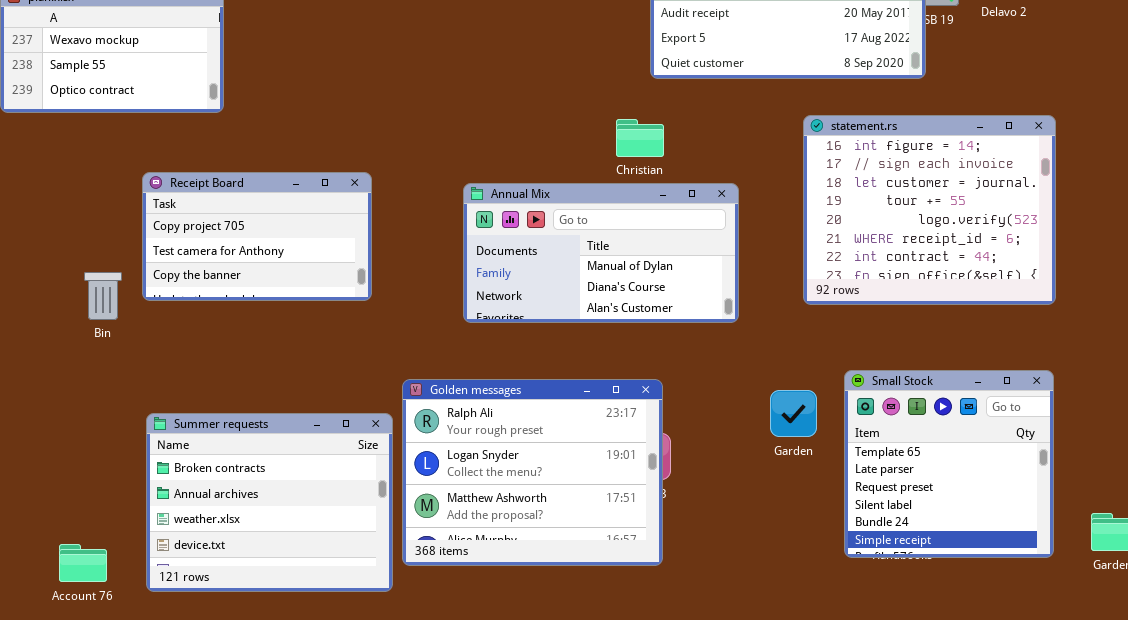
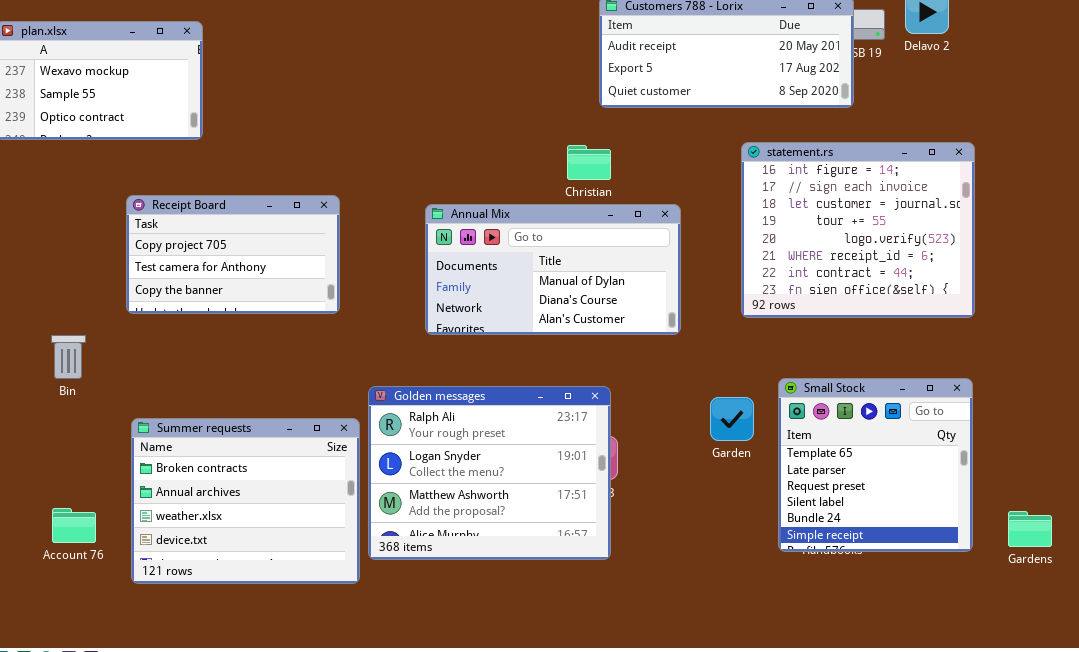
Bin: [84,272,122,320] -> [51,335,86,379], moved
Account 76: [59,544,107,582] -> [52,508,96,543], moved

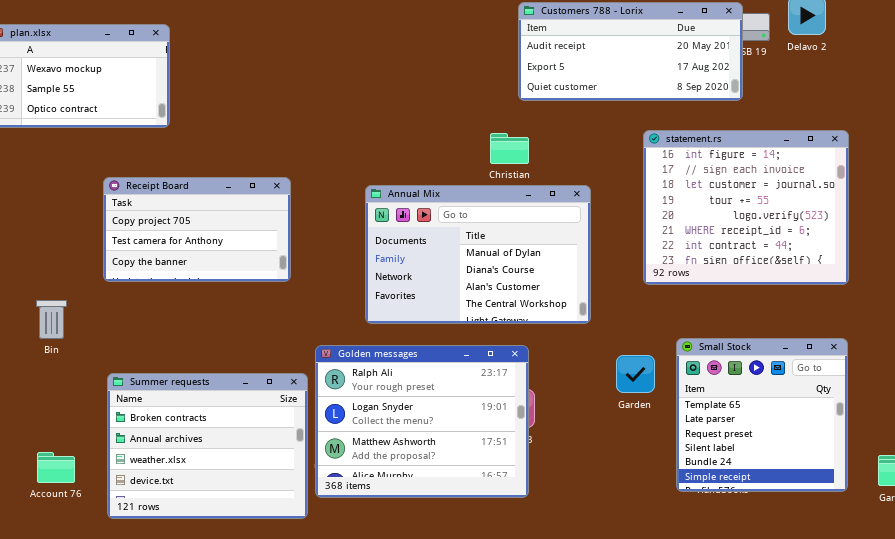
Annual Mix: [425,204,681,335] -> [365,185,591,324], resized

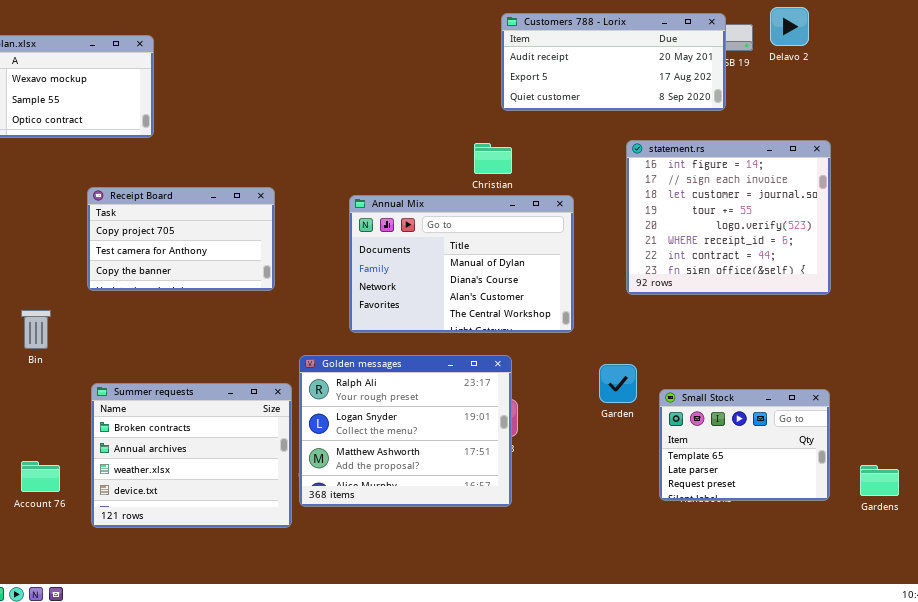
Small Stock: [676,338,848,492] -> [659,389,830,501], resized

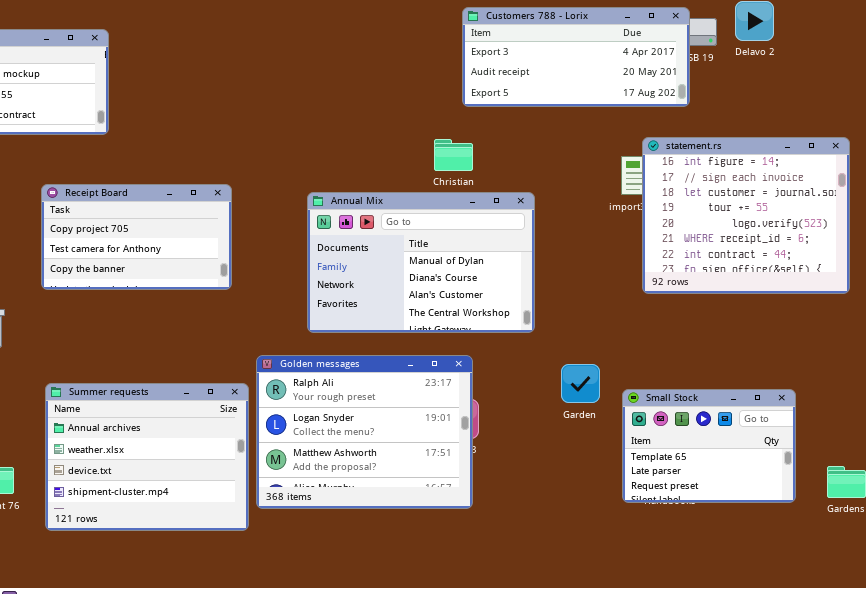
Customers 788 - Lorix: [501,13,726,111] -> [462,7,690,107], scrolled up 1 row
statement.rs: [626,140,831,295] -> [642,137,850,294], moved
Summer requests: [91,383,292,528] -> [45,383,249,531], scrolled down 1 row

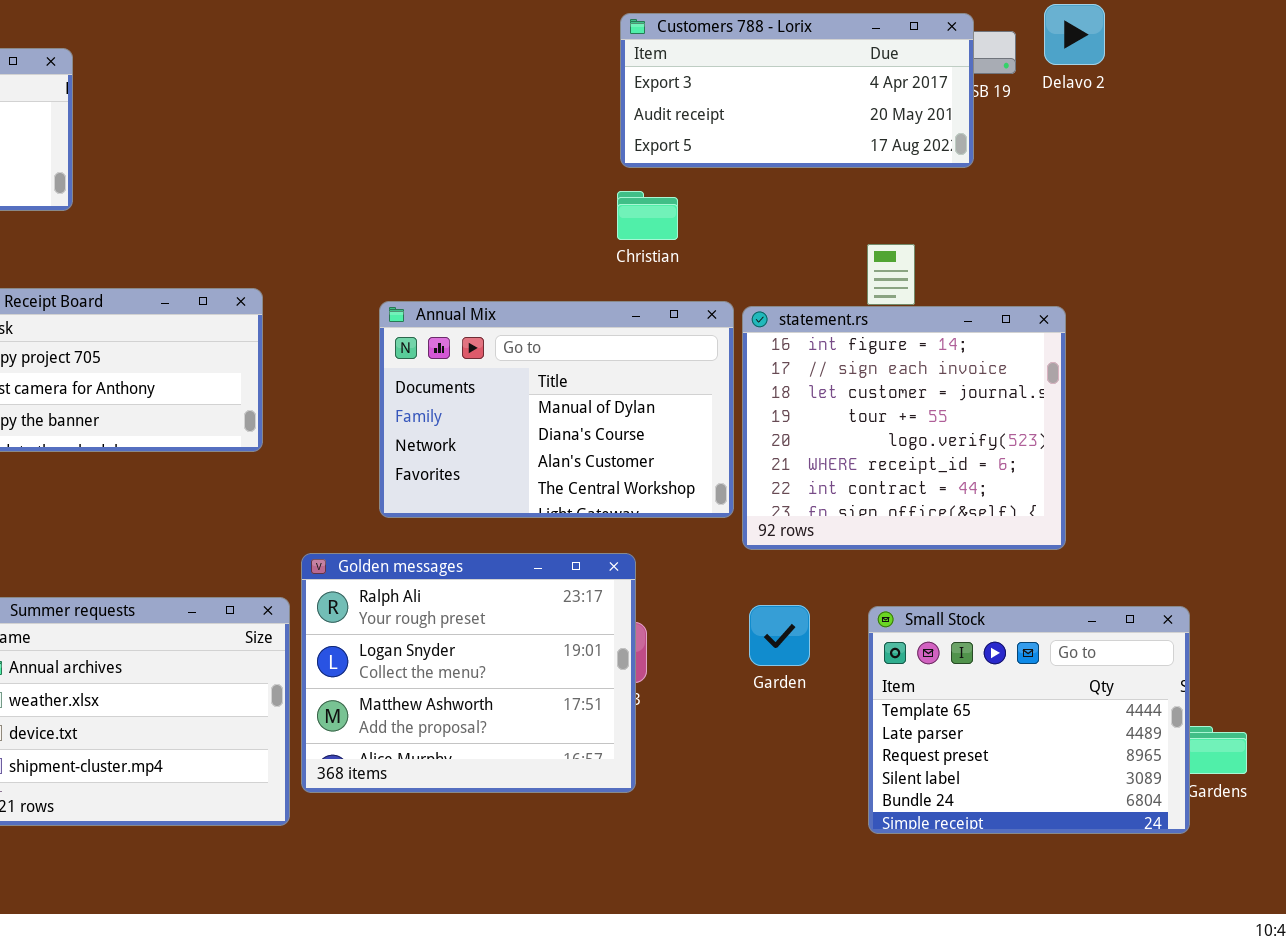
statement.rs: [642,137,850,294] -> [742,306,1066,550], moved
Christian: [434,139,473,171] -> [617,191,678,240], moved
Garden: [561,364,600,403] -> [749,605,810,666], moved
Small Stock: [622,389,796,503] -> [868,606,1190,834], resized

